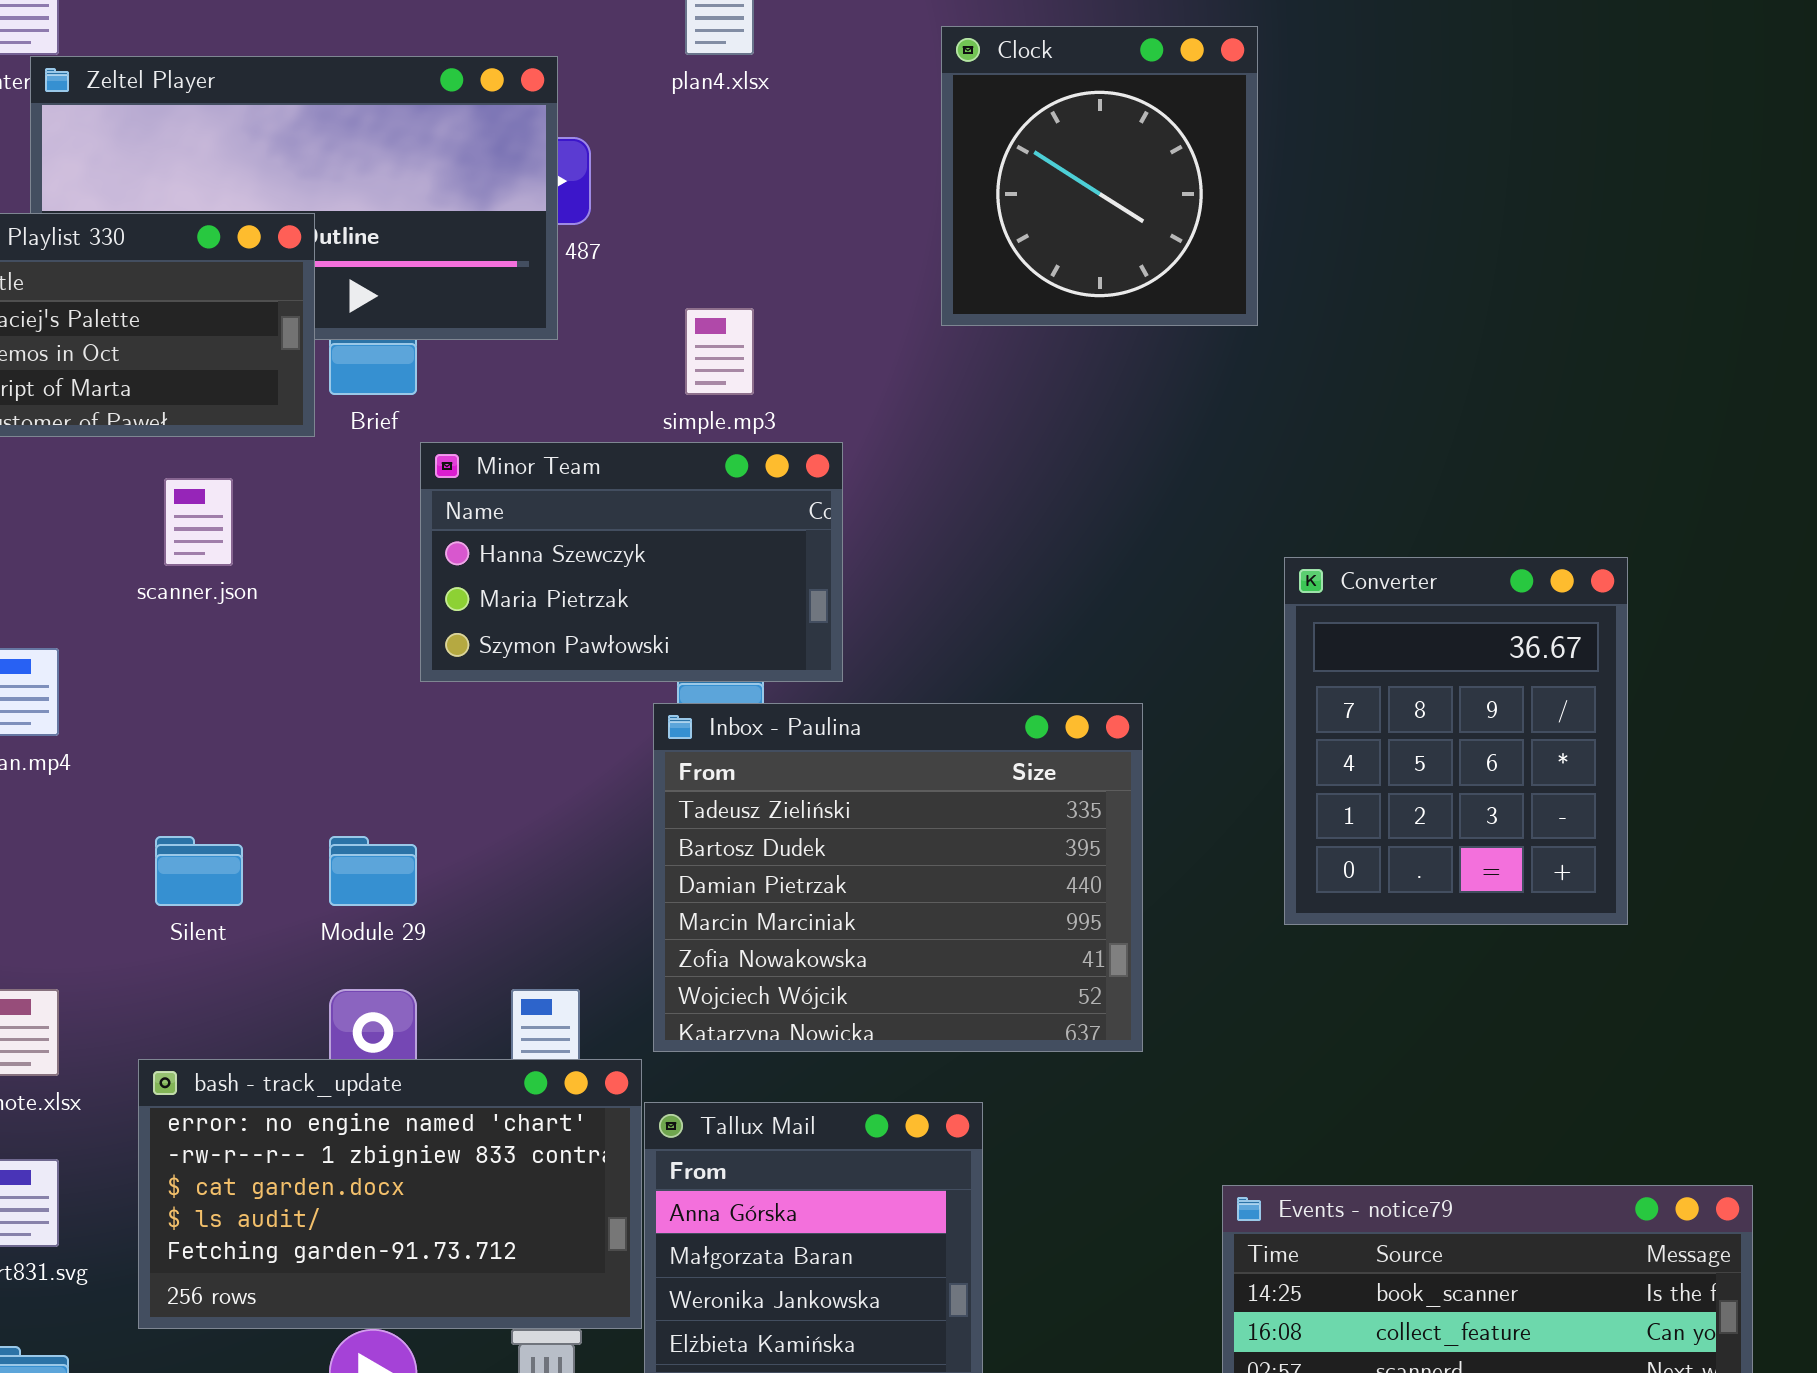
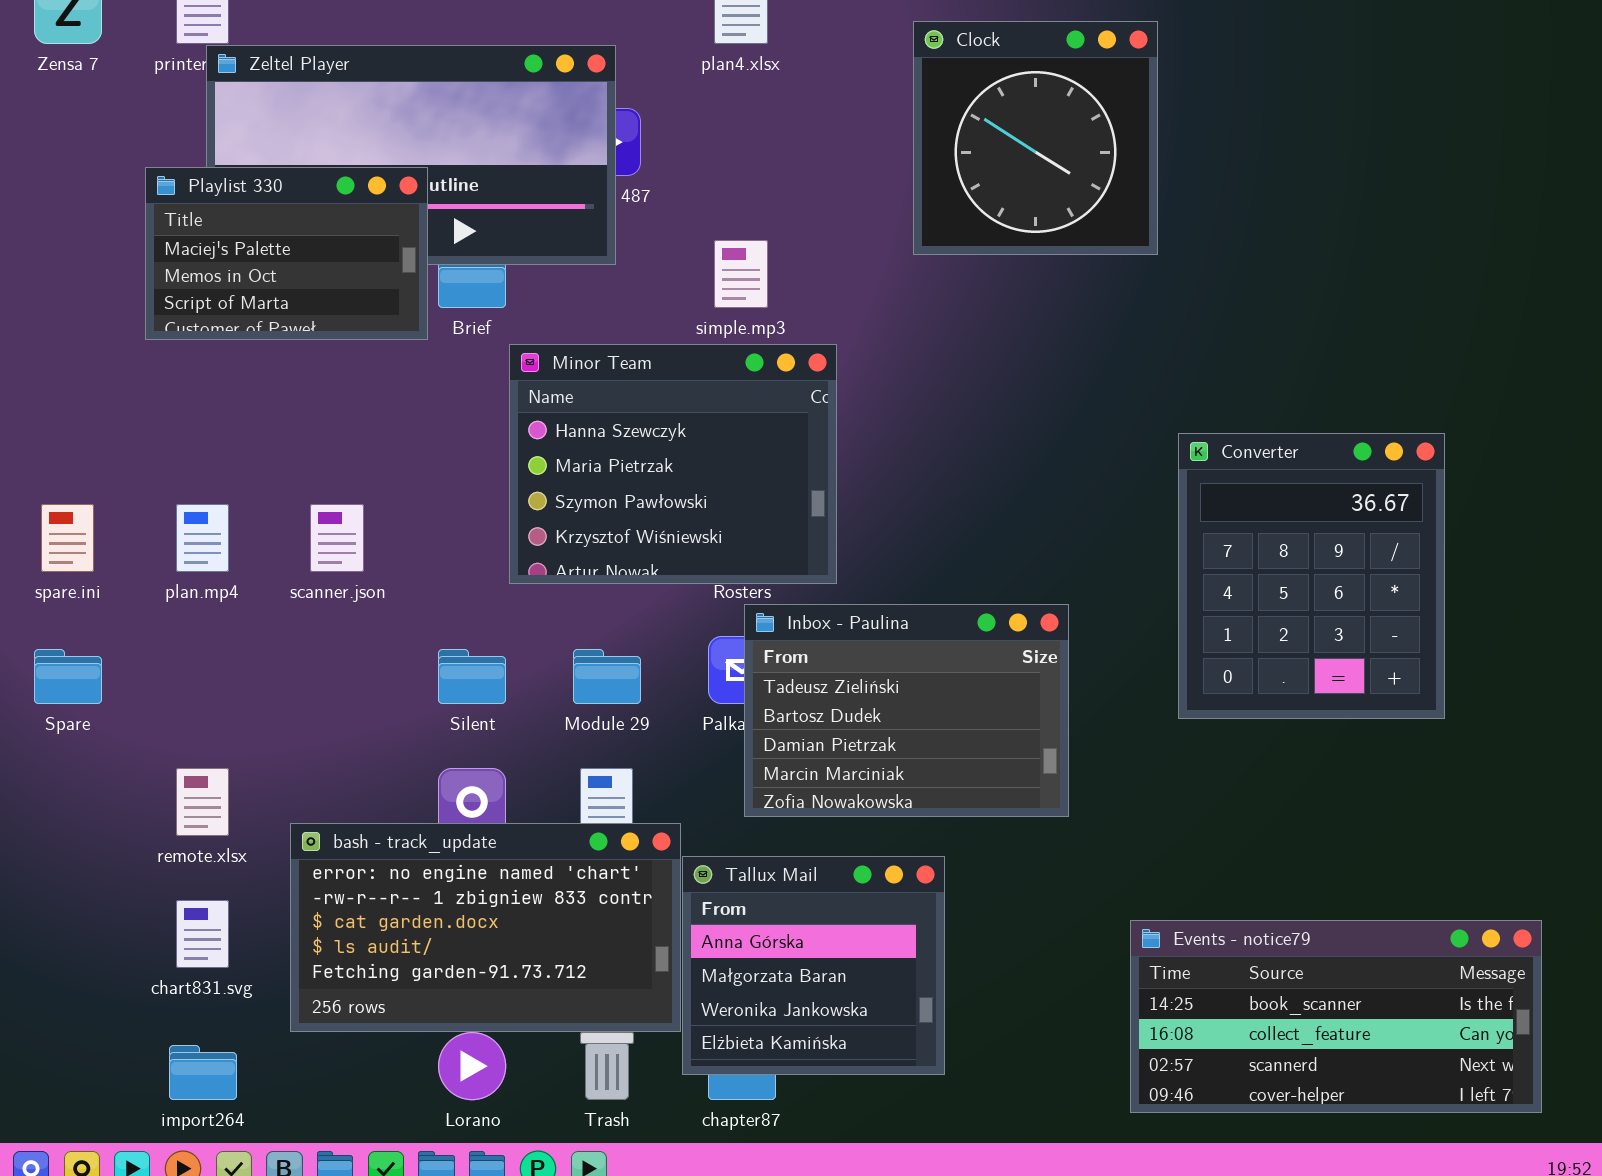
Minor Team: [420,442,843,682] -> [509,344,837,584], resized
scanner.json: [164,478,233,566] -> [310,504,364,572], moved
Inbox - Paulina: [653,703,1143,1052] -> [744,604,1069,817], resized
Silent: [155,836,243,906] -> [438,649,506,704], moved
Module 29: [329,836,417,906] -> [573,649,641,704], moved

